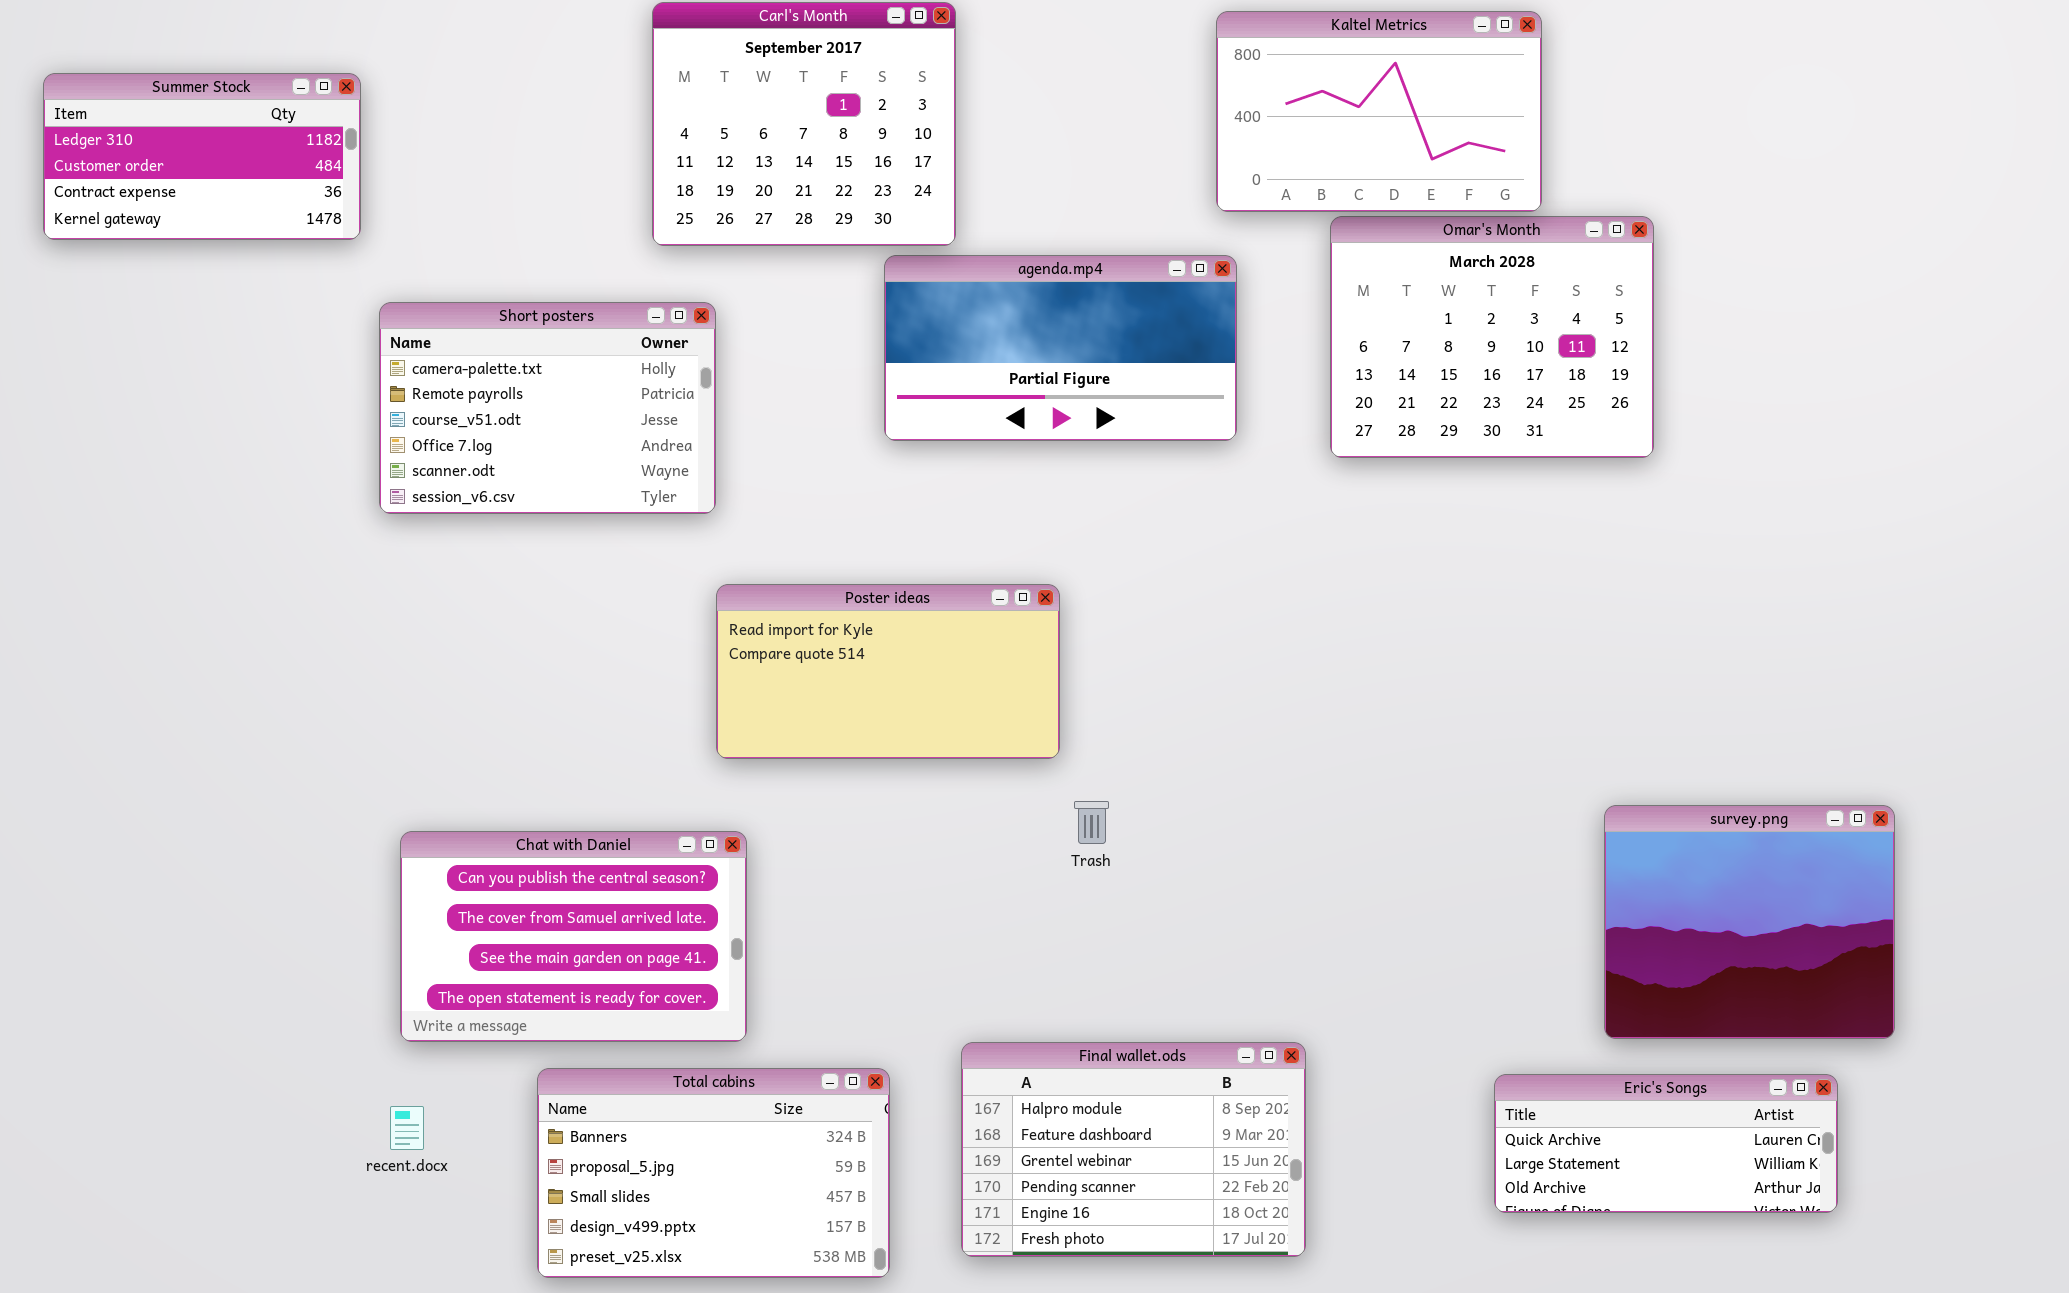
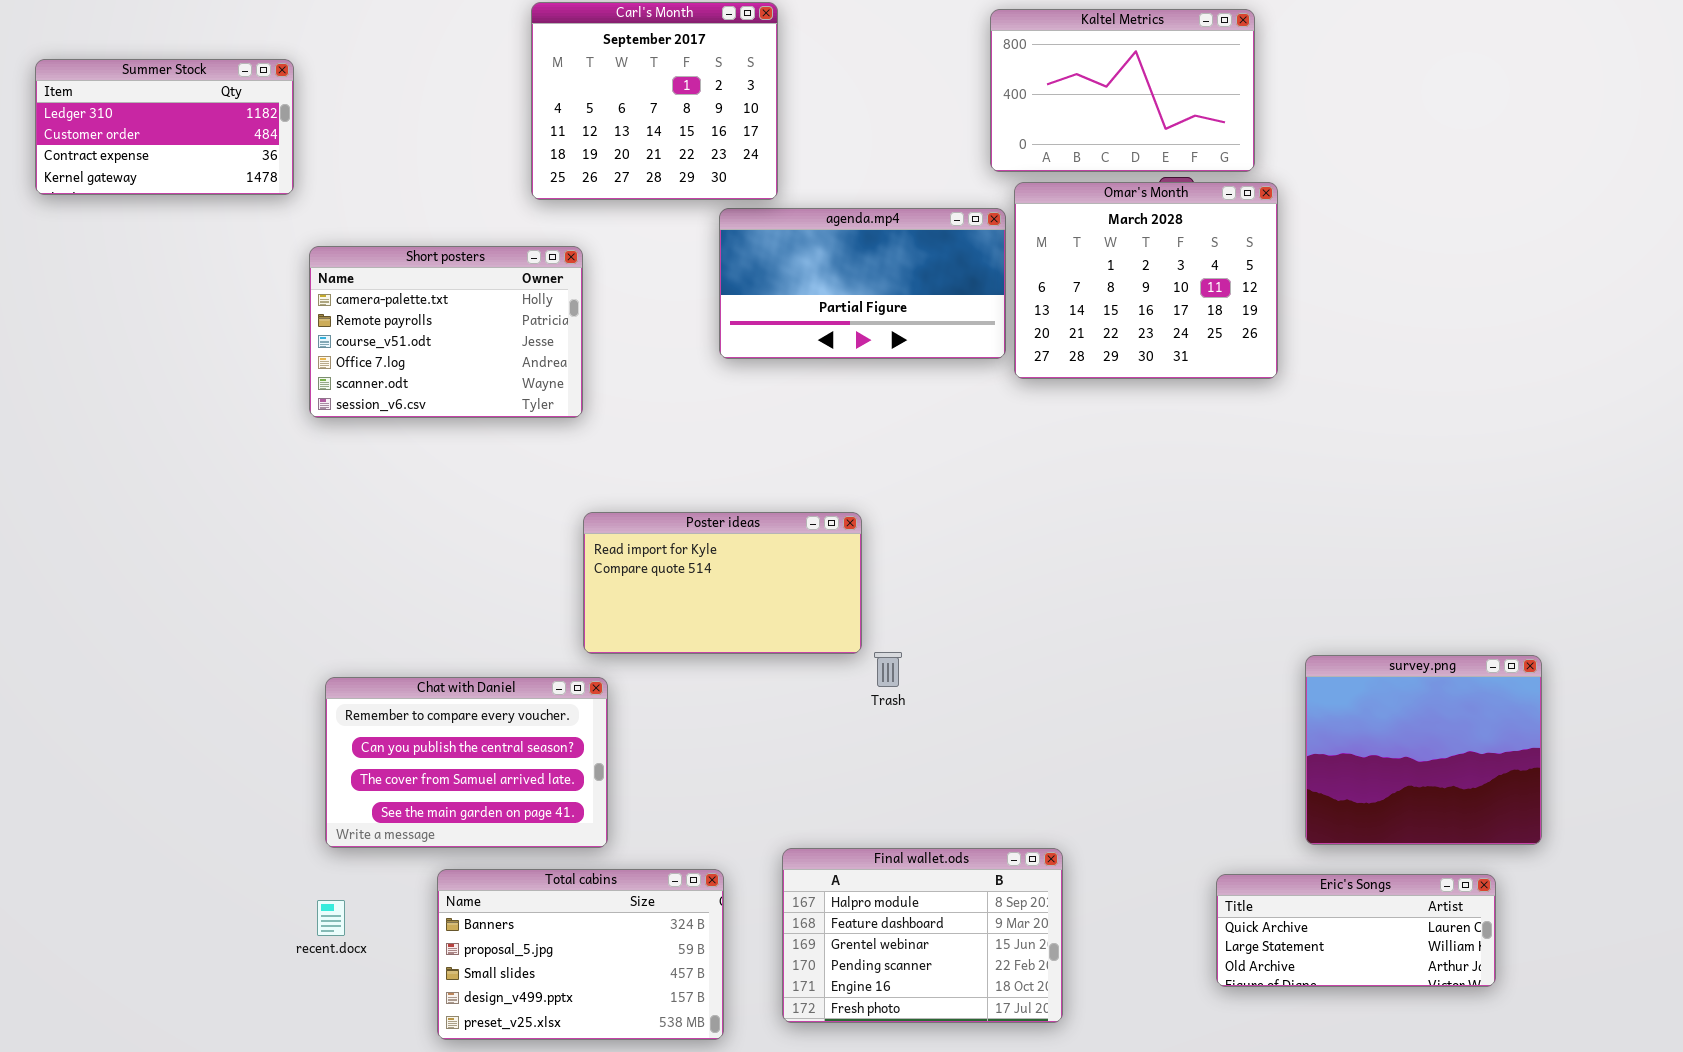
Omar's Month: [1330,216,1654,458] -> [1014,182,1278,379], moved
Poster ideas: [716,584,1060,759] -> [583,512,862,654], moved
Chat with Daniel: [400,831,747,1042] -> [325,677,608,848], scrolled up 1 row

